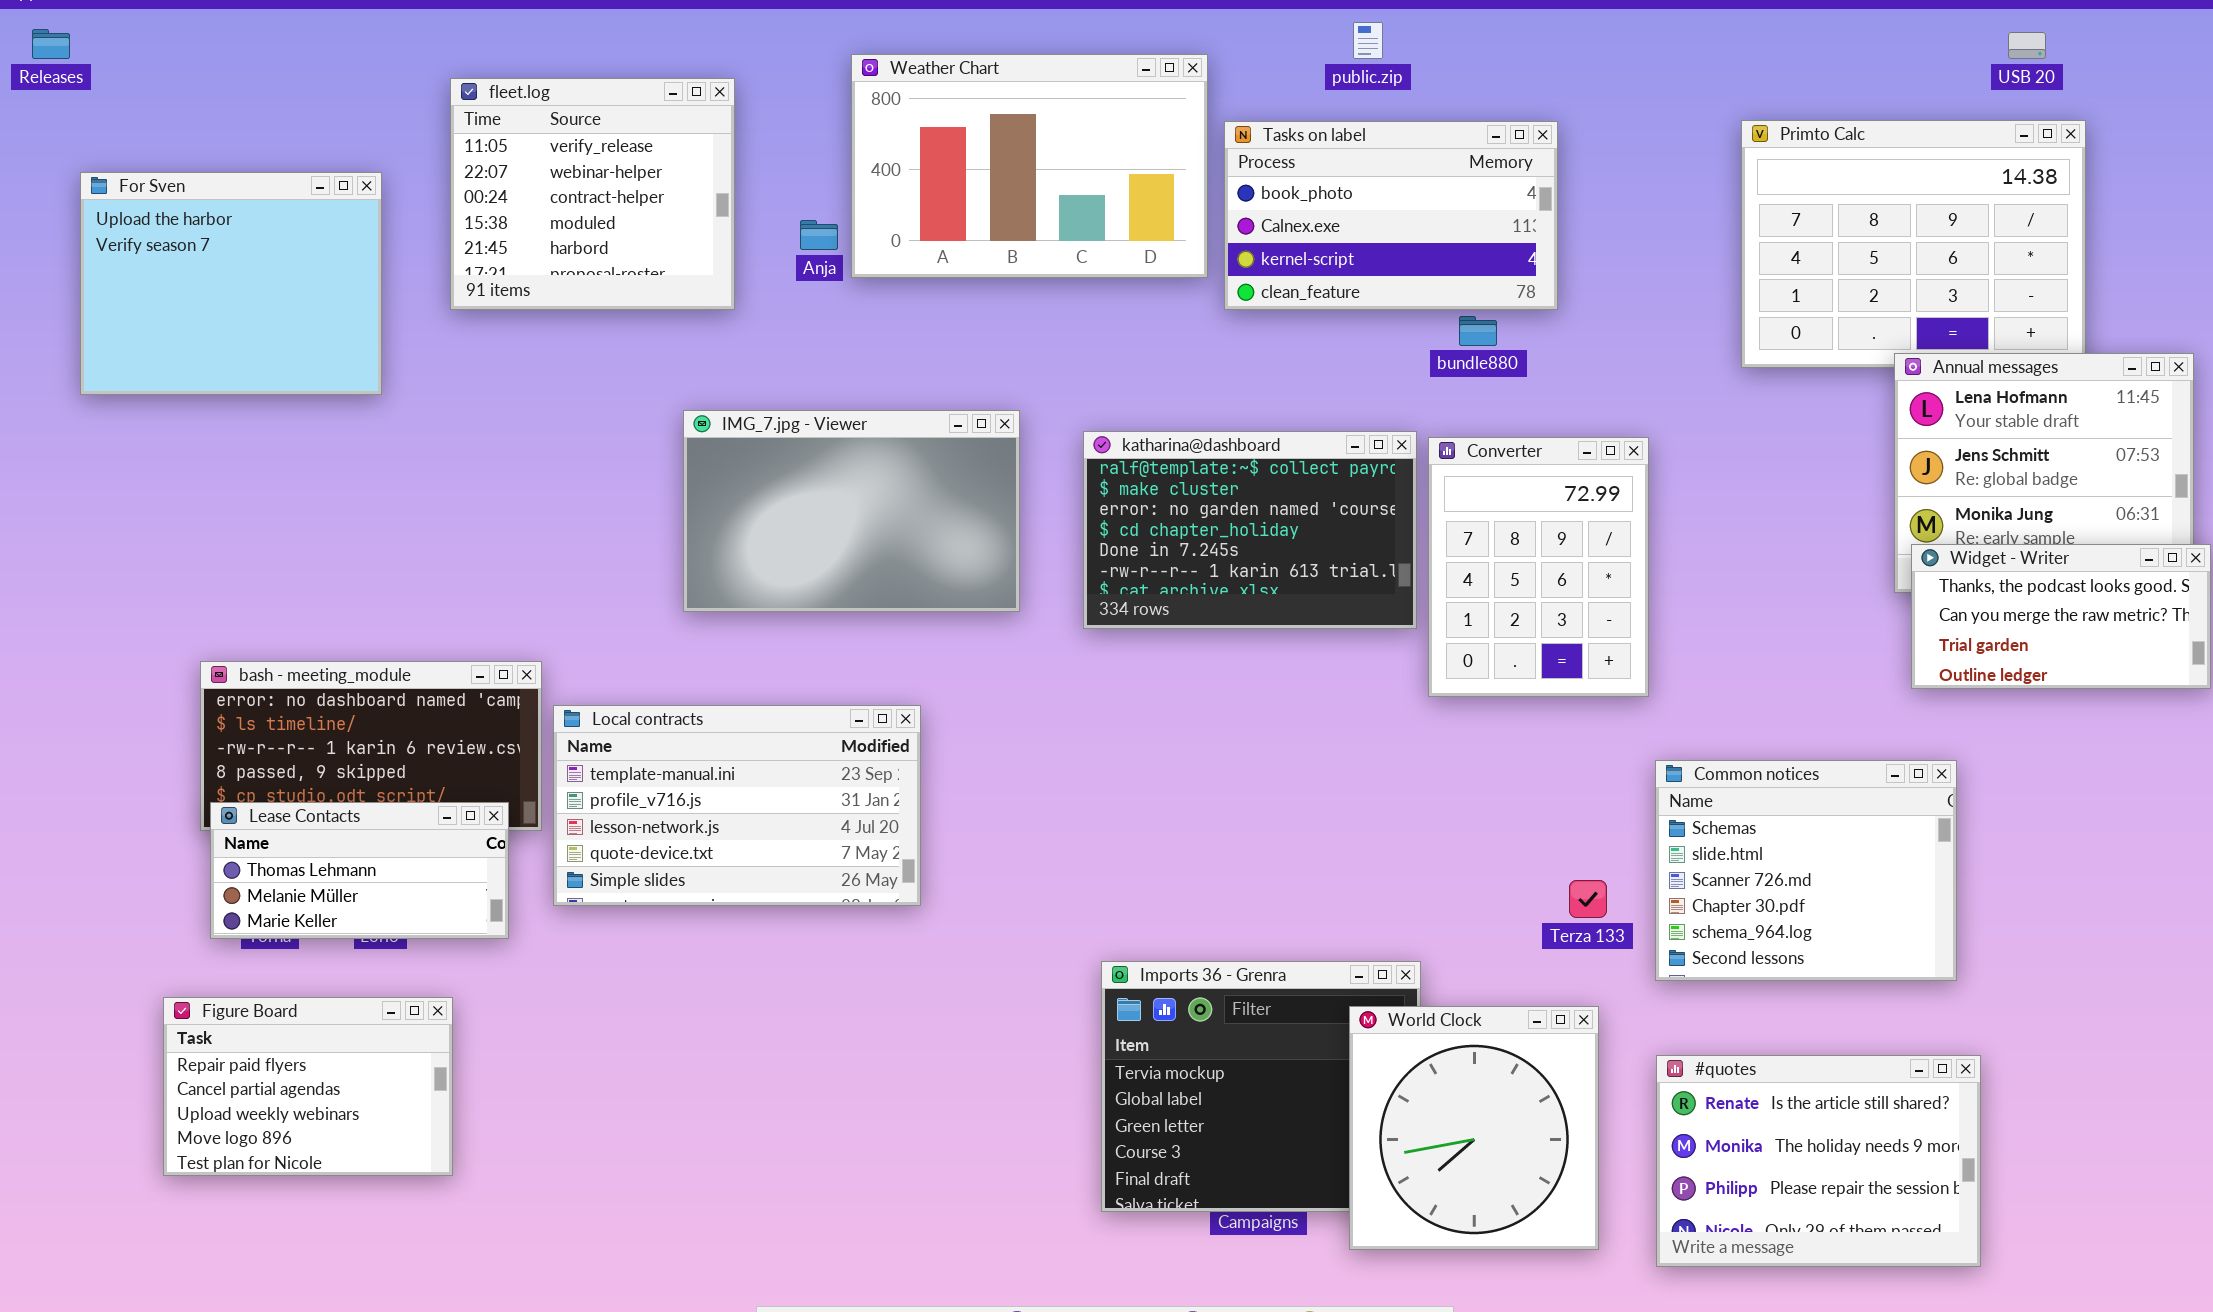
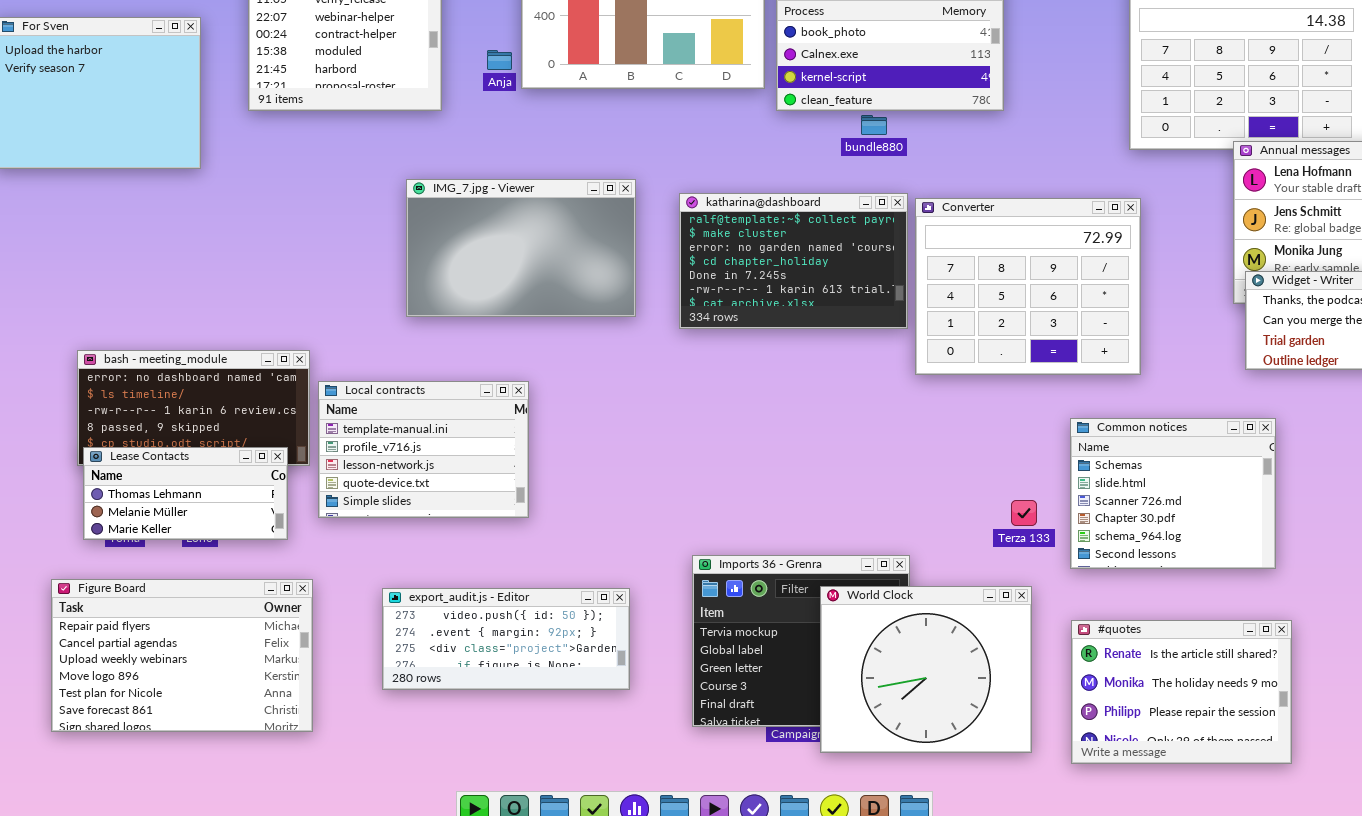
bundle880: [1459,316,1497,346] -> [861,115,887,135], moved
Converter: [1428,437,1649,697] -> [915,198,1141,375], resized
Local contracts: [553,705,921,906] -> [318,381,529,518], resized
Figure Board: [163,997,453,1176] -> [51,579,313,732], resized
World Clock: [1349,1006,1599,1250] -> [820,586,1032,753], resized
export_audit.js - Editor: none -> [382,588,630,690], opened

